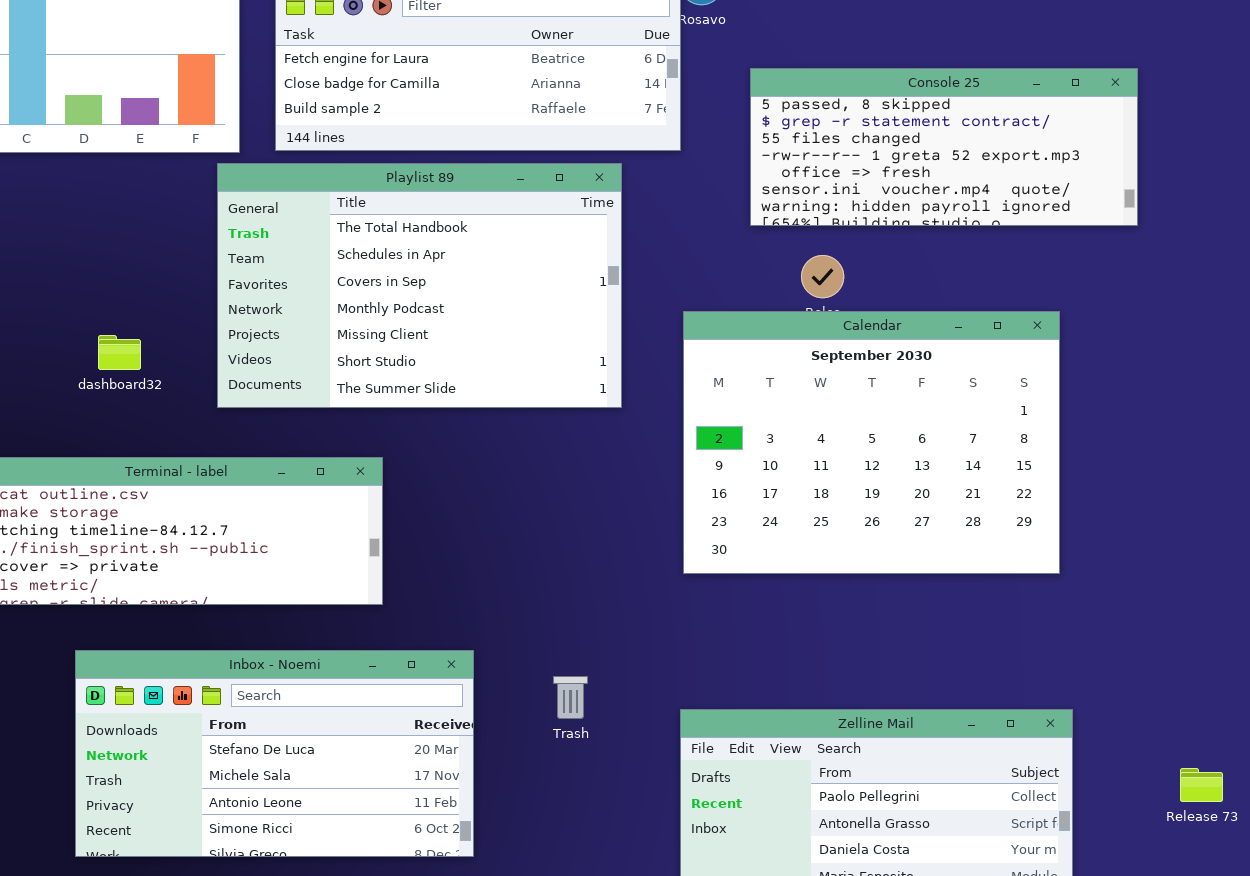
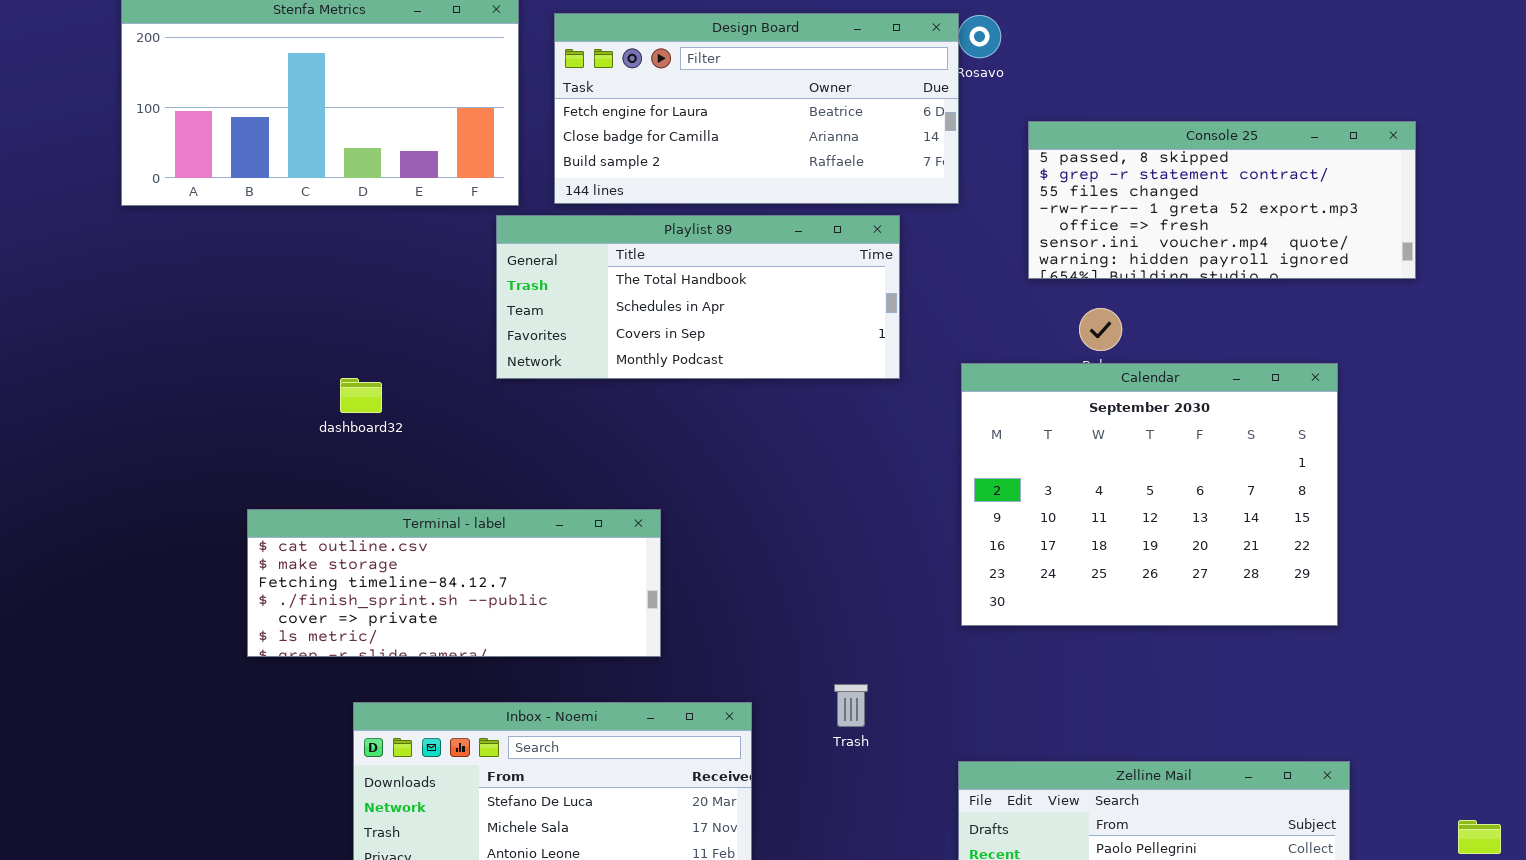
Playlist 89: [217,163,622,408] -> [496,215,900,379], resized
dashboard32: [98,335,141,370] -> [340,378,382,413], moved
Trash: [553,676,588,719] -> [834,684,868,727], moved

